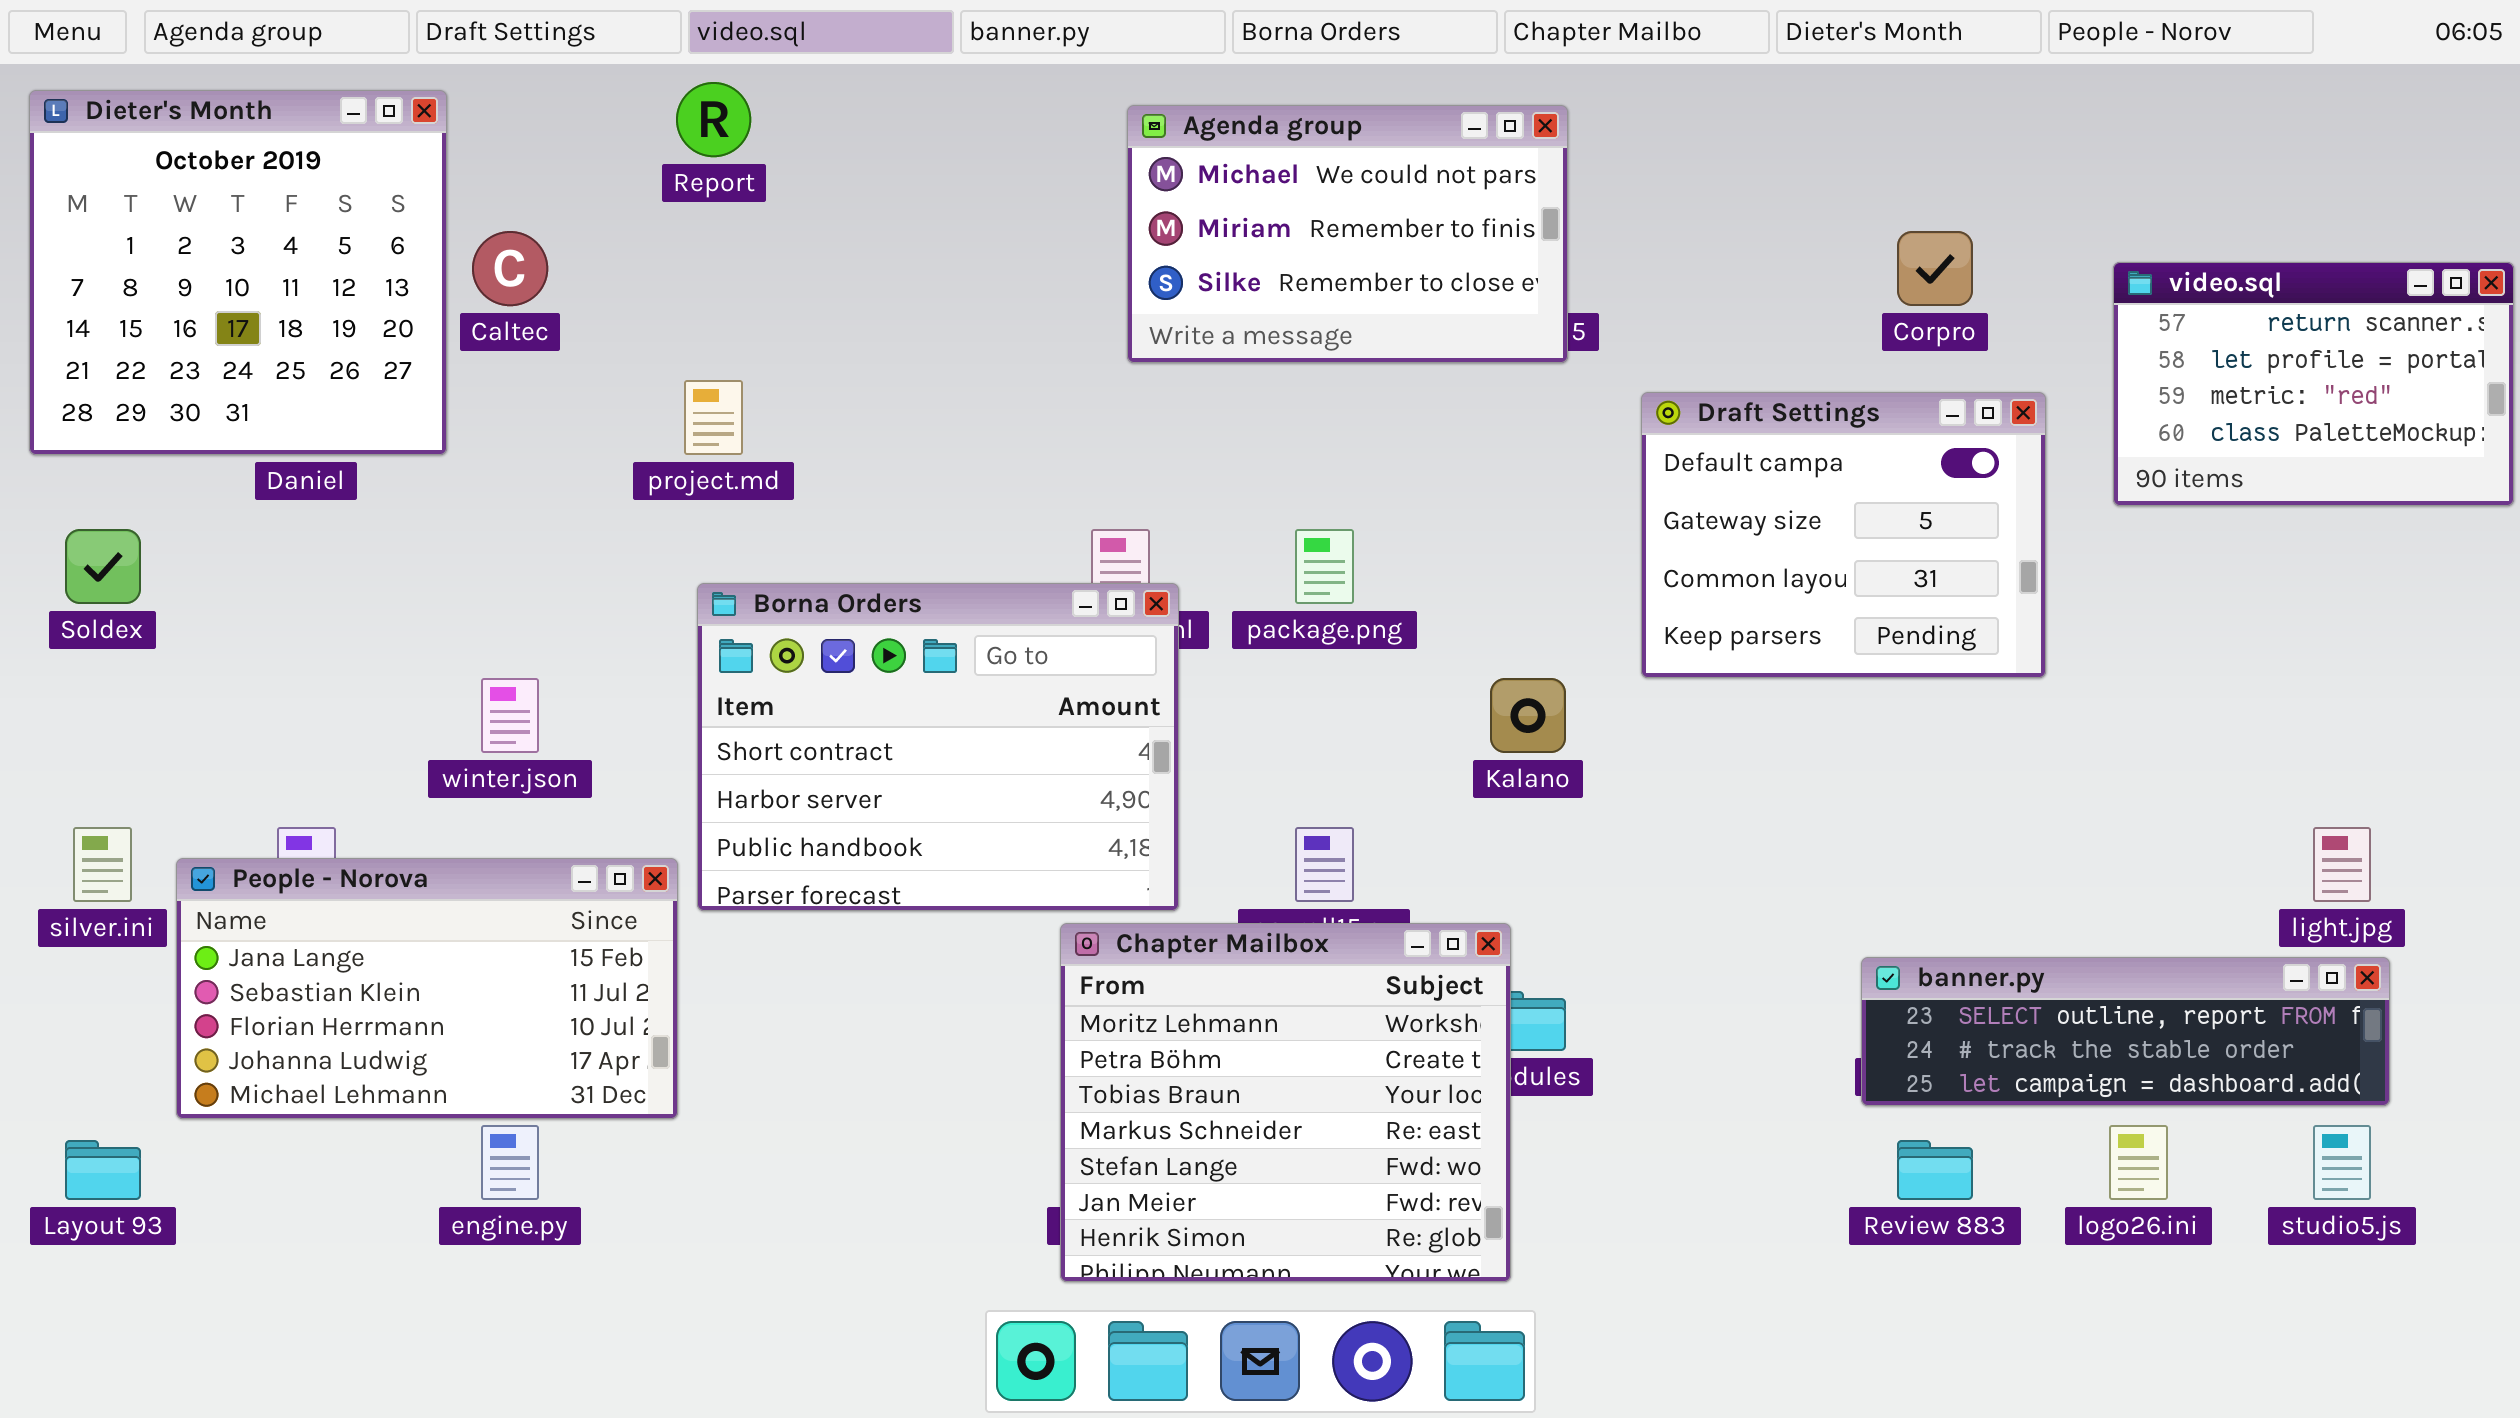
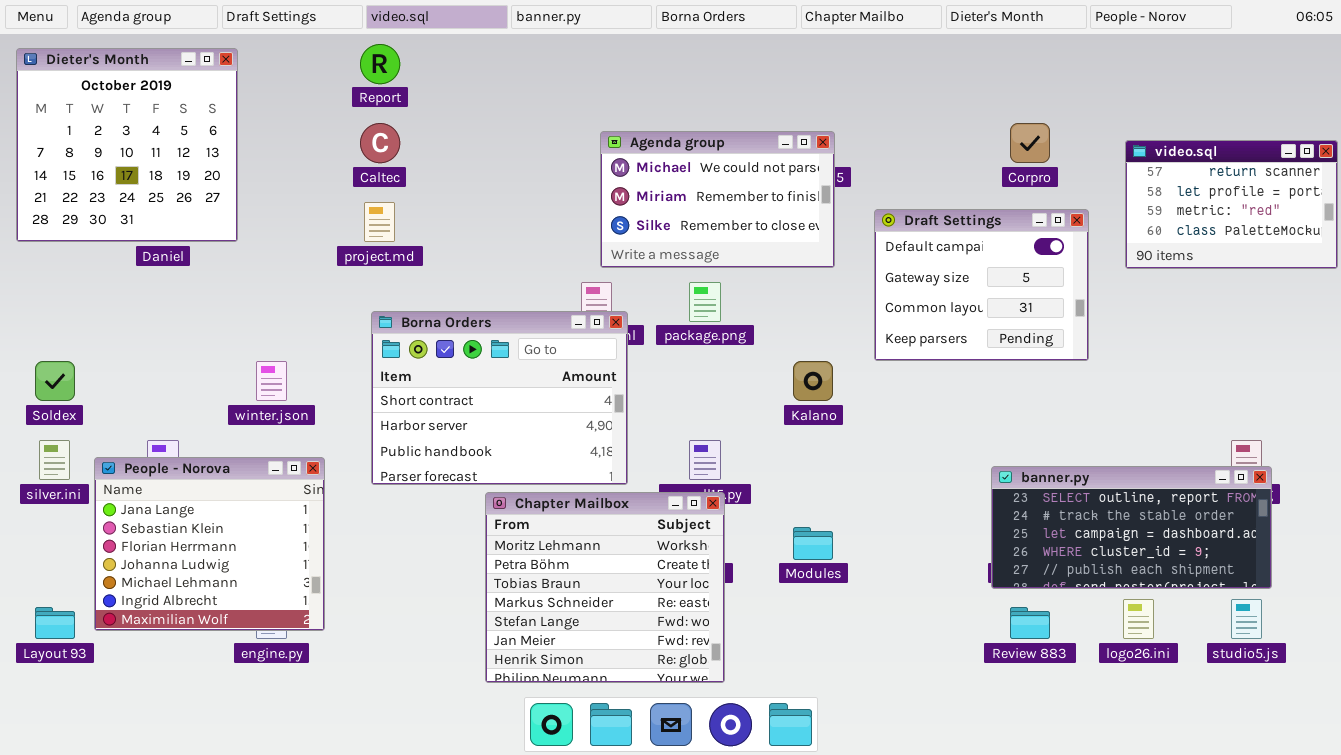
Agenda group: [1127,105,1568,363] -> [600,131,835,268], moved
Caltec: [472,231,548,306] -> [360,123,400,163], moved
Soldex: [65,529,141,604] -> [35,361,75,401], moved
People - Norova: [176,858,678,1119] -> [94,457,325,631], resized
Chapter Mailbox: [1060,923,1511,1282] -> [485,492,725,683], moved
banner.py: [1861,957,2390,1106] -> [991,466,1272,589], resized

